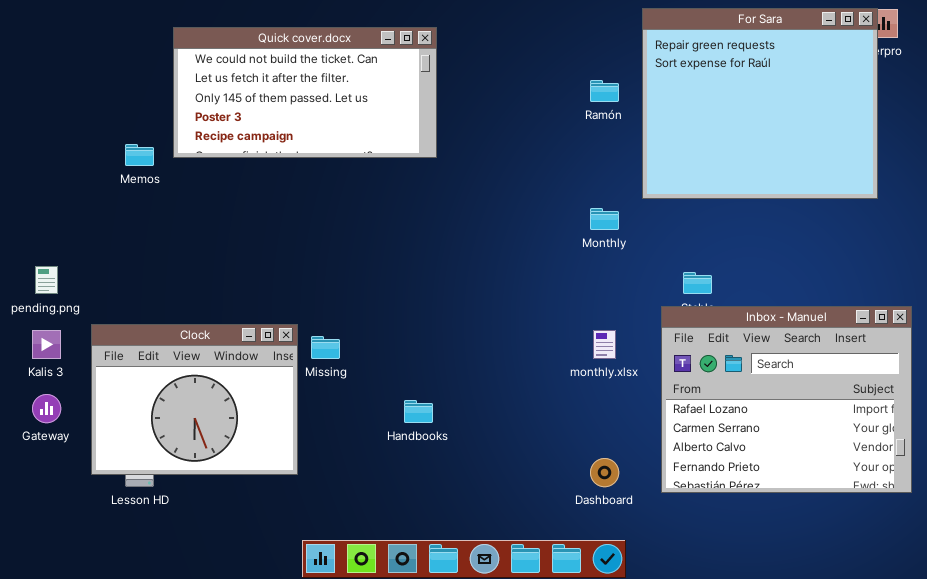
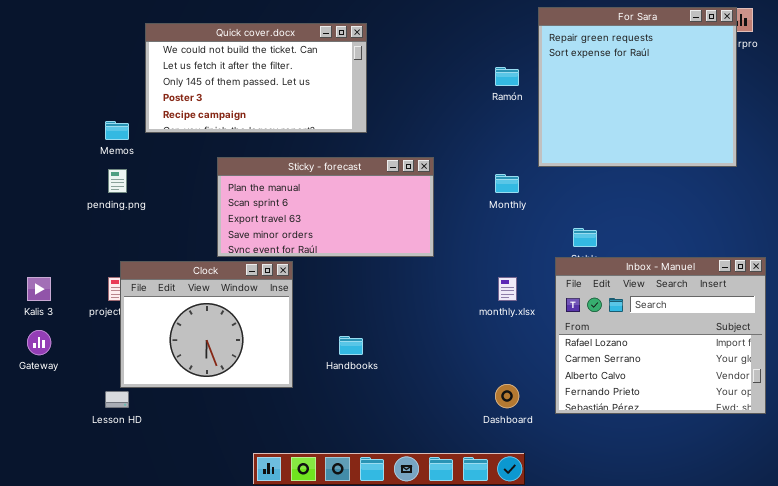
Sticky - forecast: none -> [217,157,434,257], opened
pending.png: [35,266,58,294] -> [108,169,127,193], moved
Clock: [91,324,298,475] -> [120,261,293,388], moved

